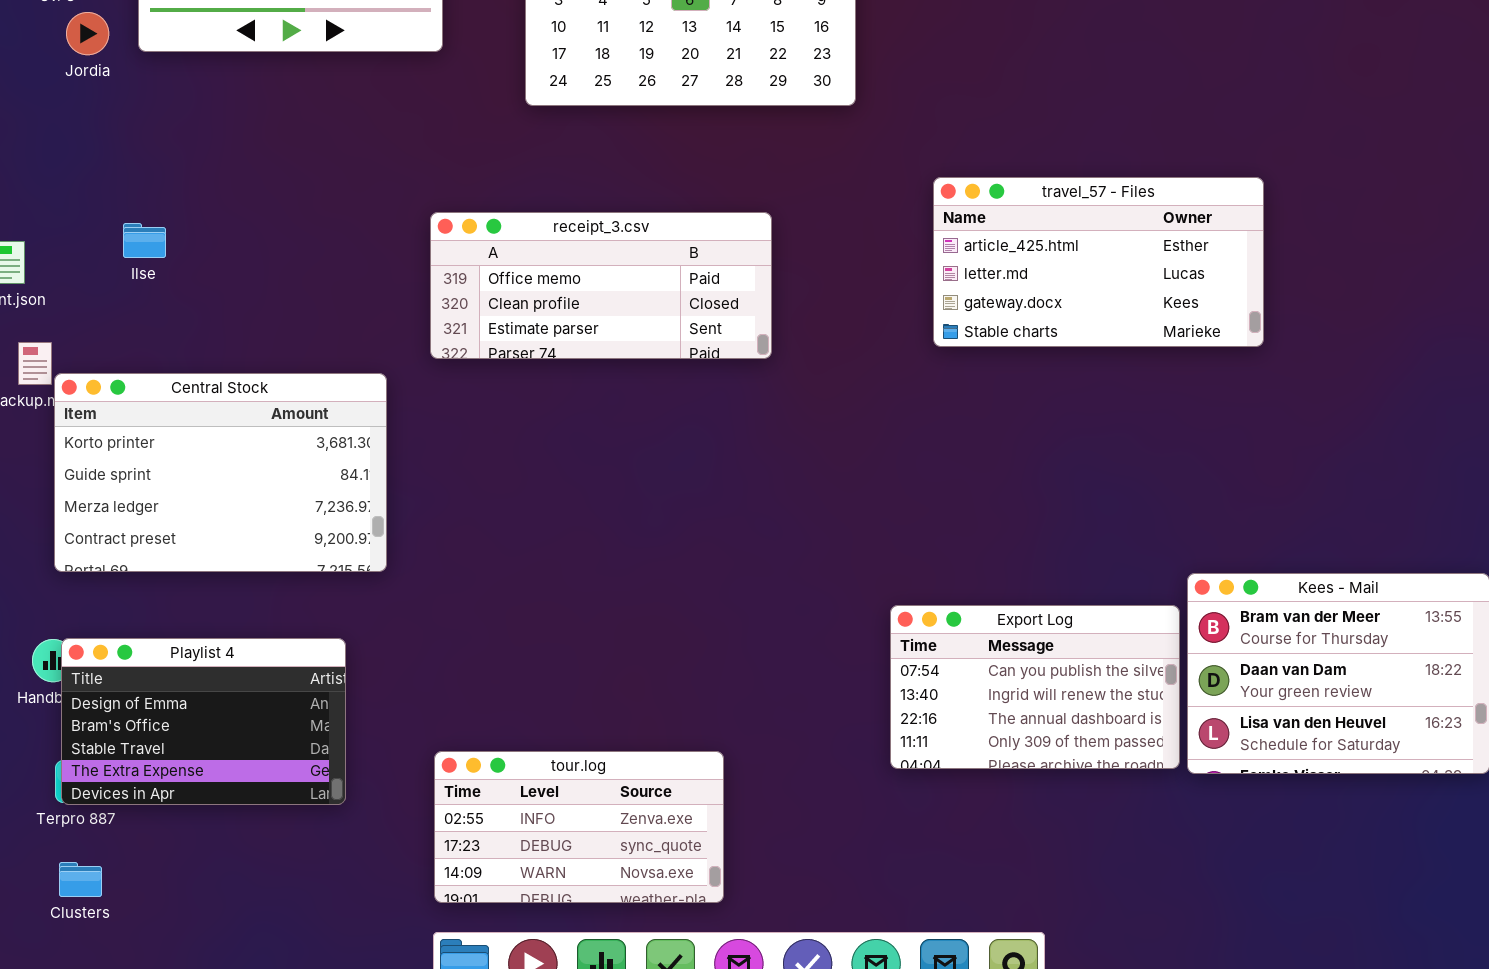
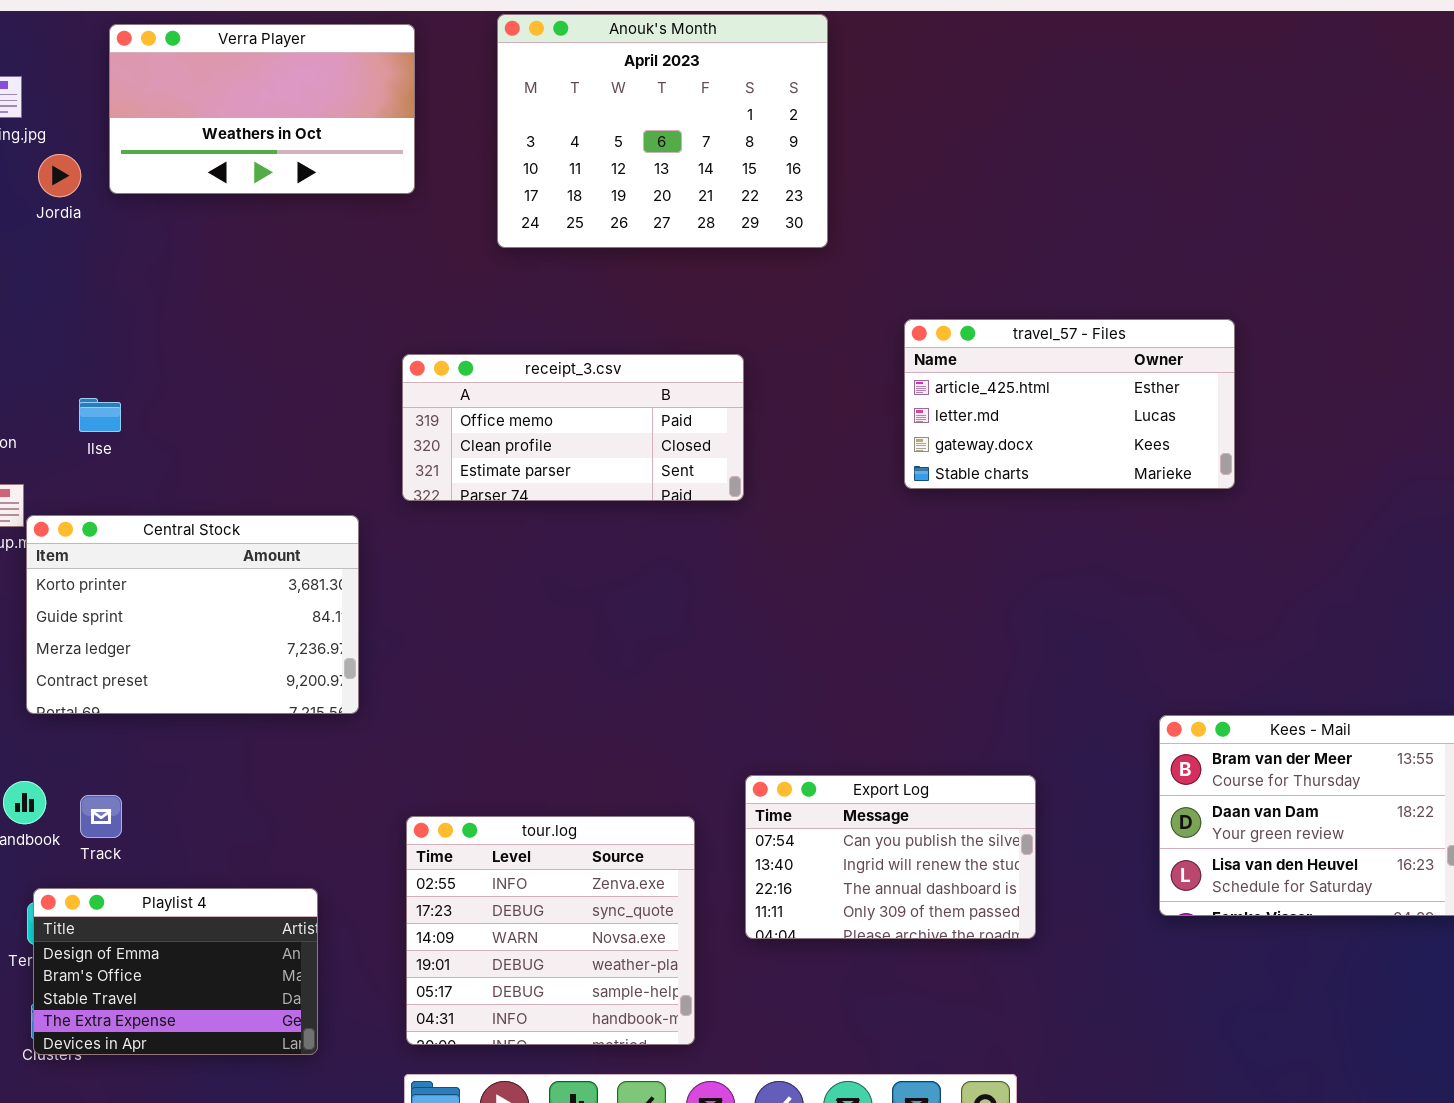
Ilse: [123,223,166,258] -> [79,398,121,432], moved
Export Log: [890,605,1180,769] -> [745,775,1036,939], moved
Playlist 4: [61,638,346,805] -> [33,888,318,1055], moved
tour.log: [434,751,724,903] -> [406,816,695,1045], resized

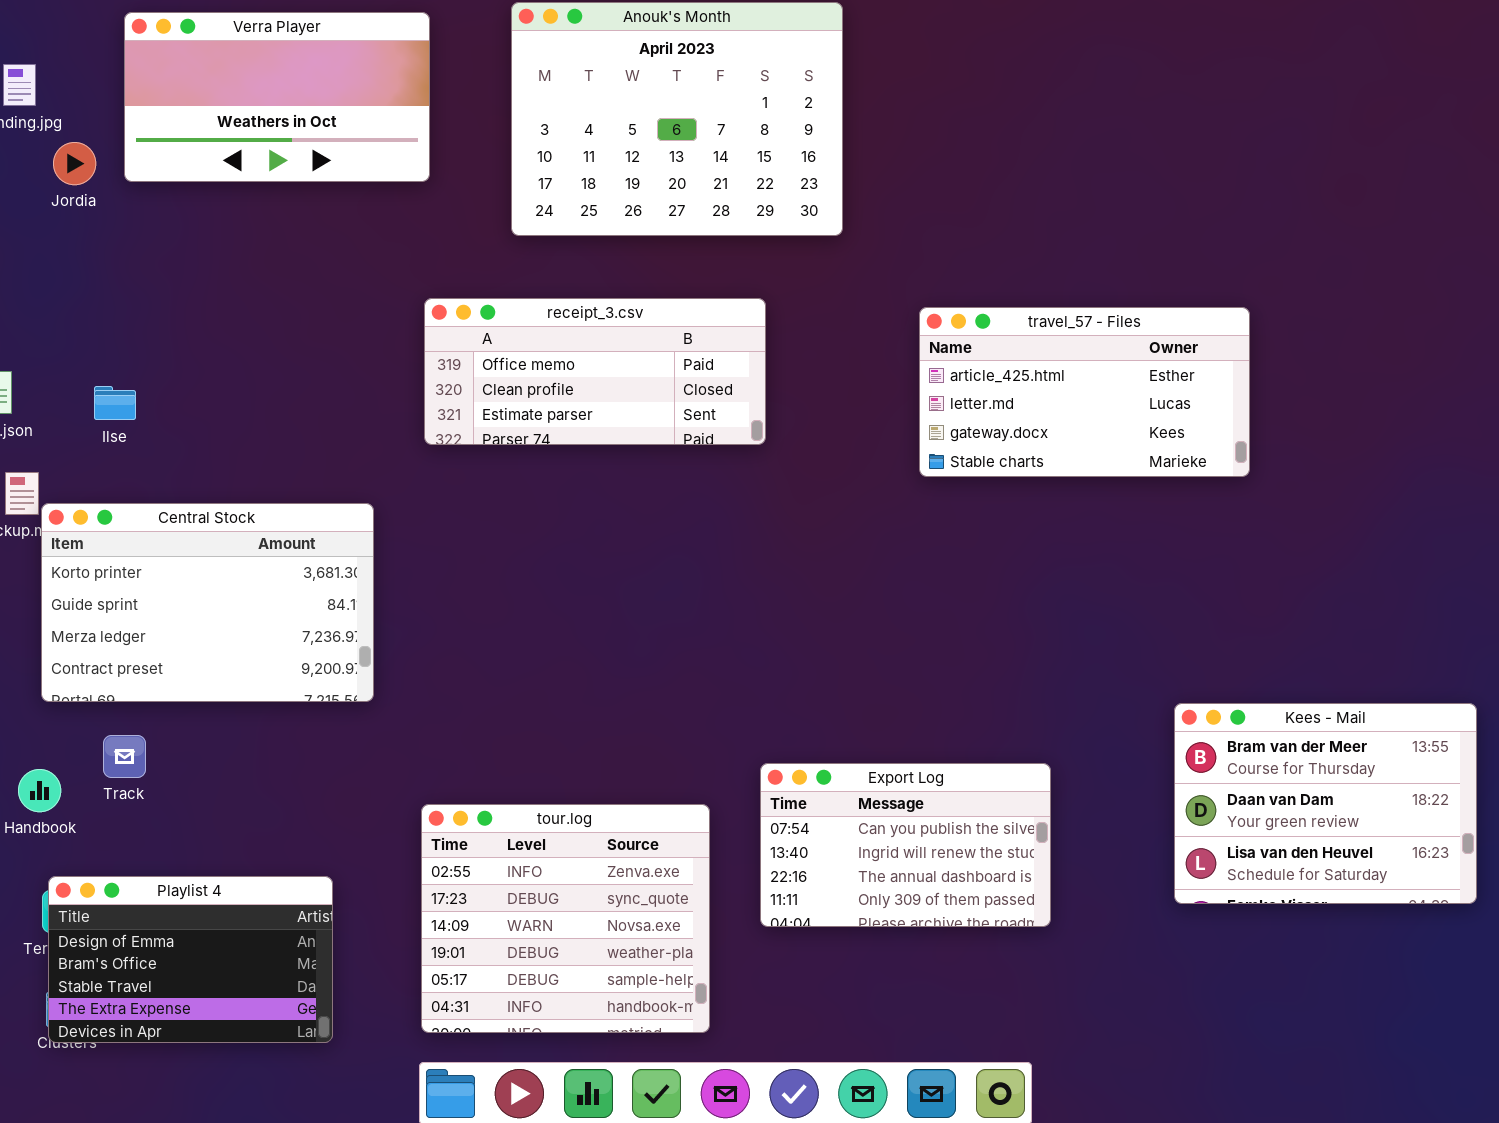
receipt_3.csv: [402,354,744,501] -> [424,298,766,445], moved
Track: [80,795,122,838] -> [103,735,146,778], moved

